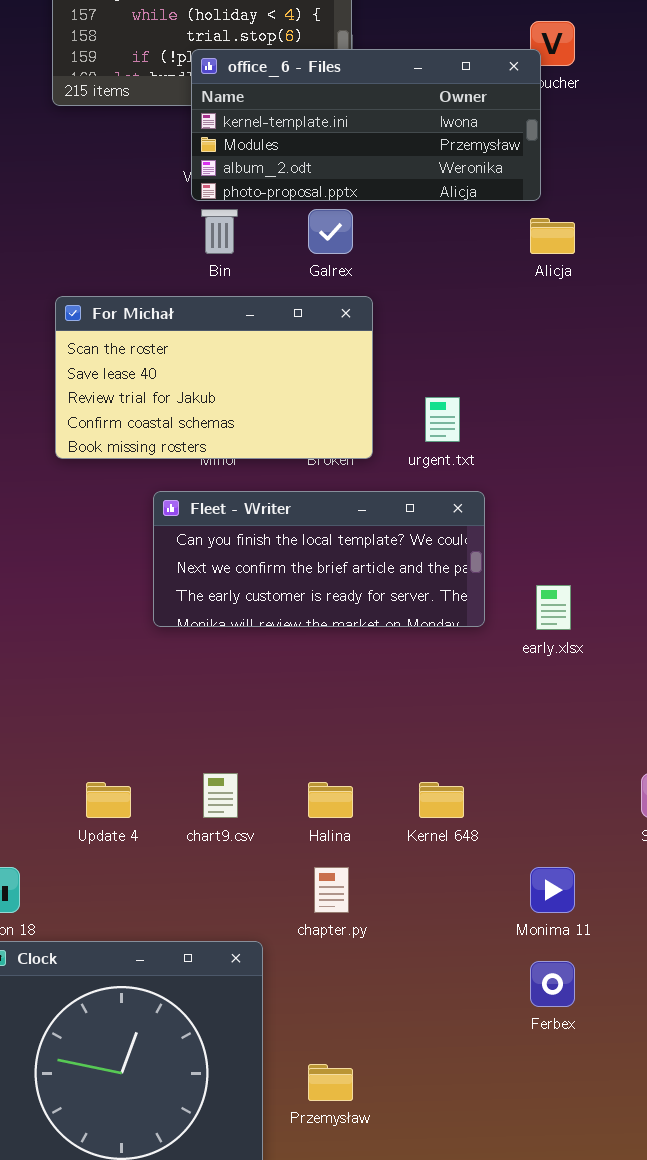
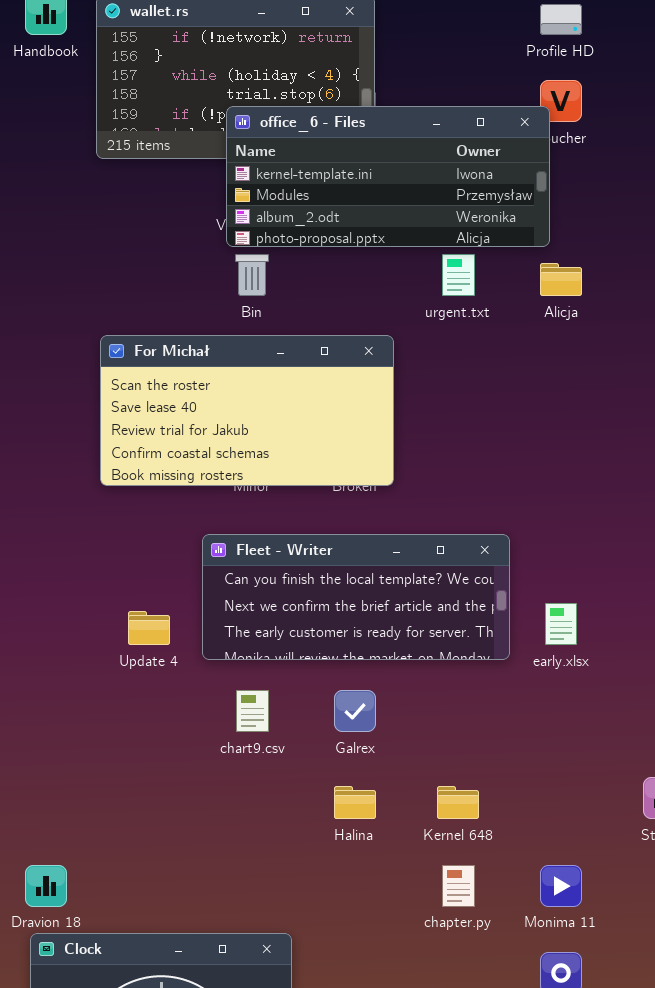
Galrex: [308,209,353,254] -> [334,690,376,732], moved
urgent.txt: [425,397,460,442] -> [442,254,475,296], moved
Fleet - Writer: [153,491,485,627] -> [202,534,510,660], moved
chart9.csv: [203,773,238,818] -> [236,690,269,732], moved
Update 4: [86,782,131,818] -> [128,611,170,645], moved
chapter.py: [314,867,349,913] -> [442,865,475,907], moved

